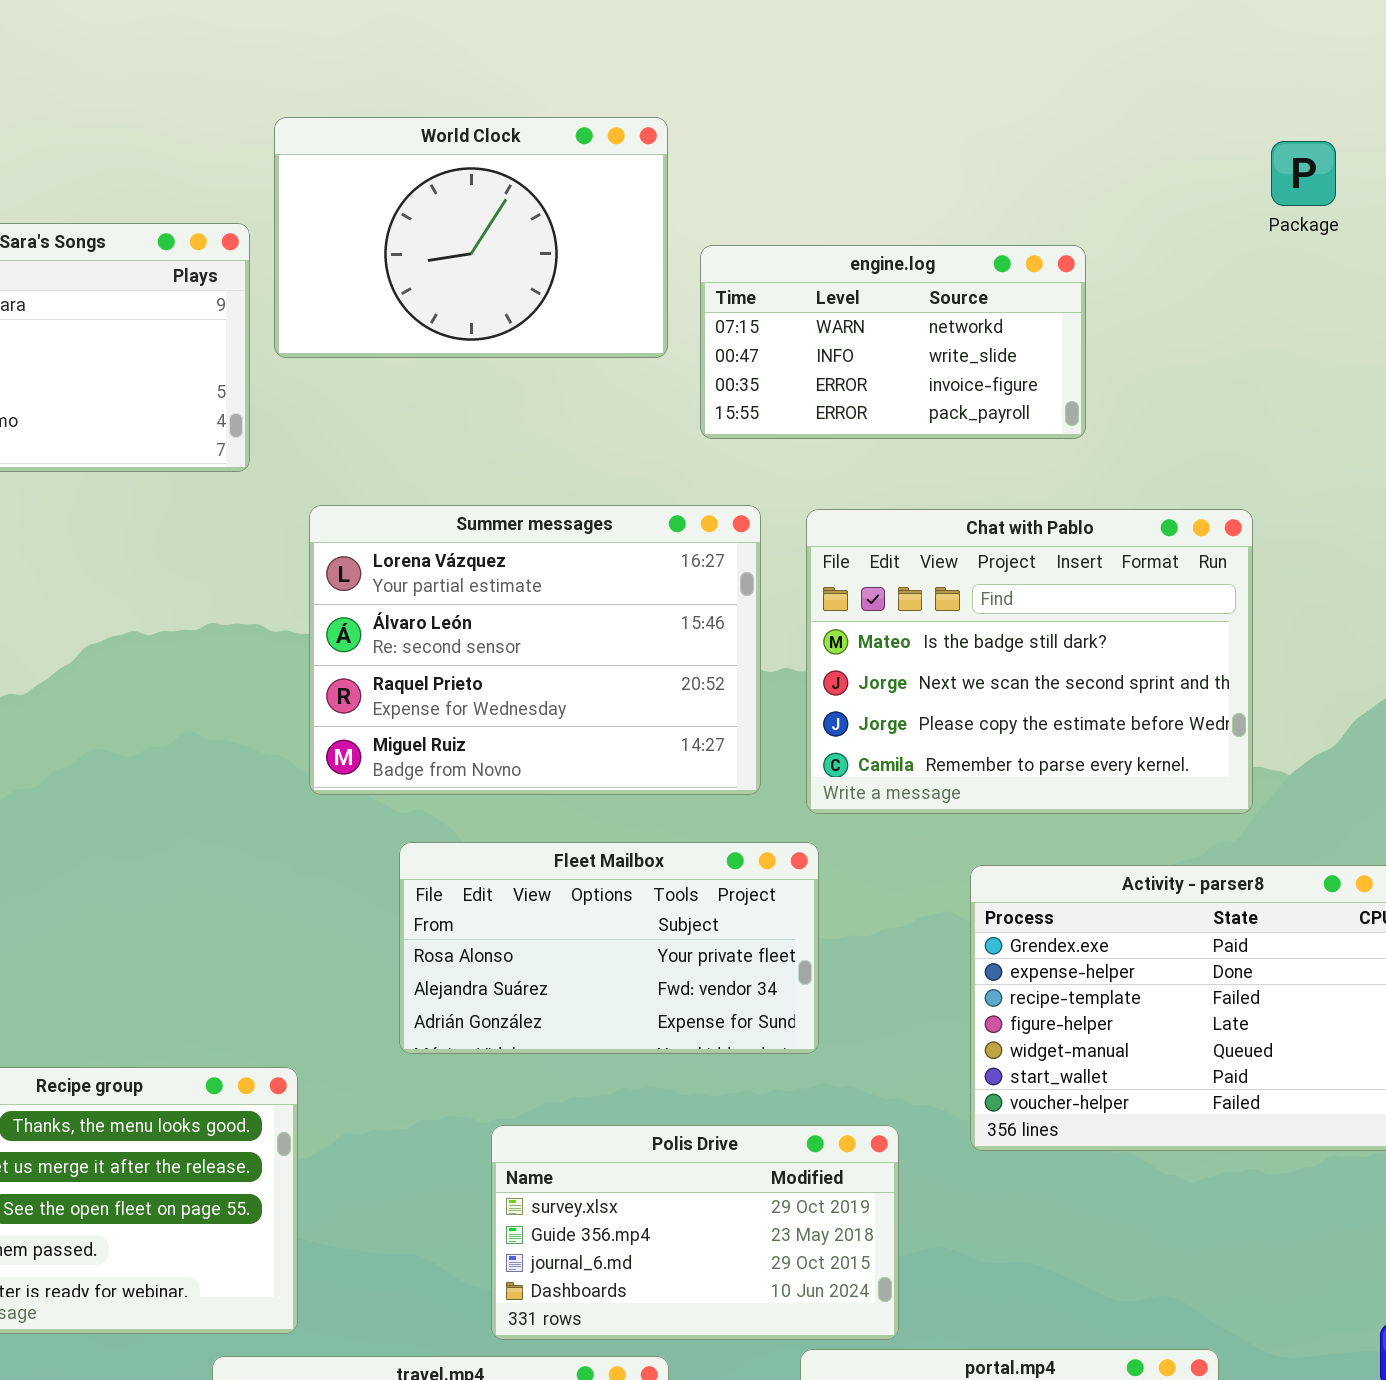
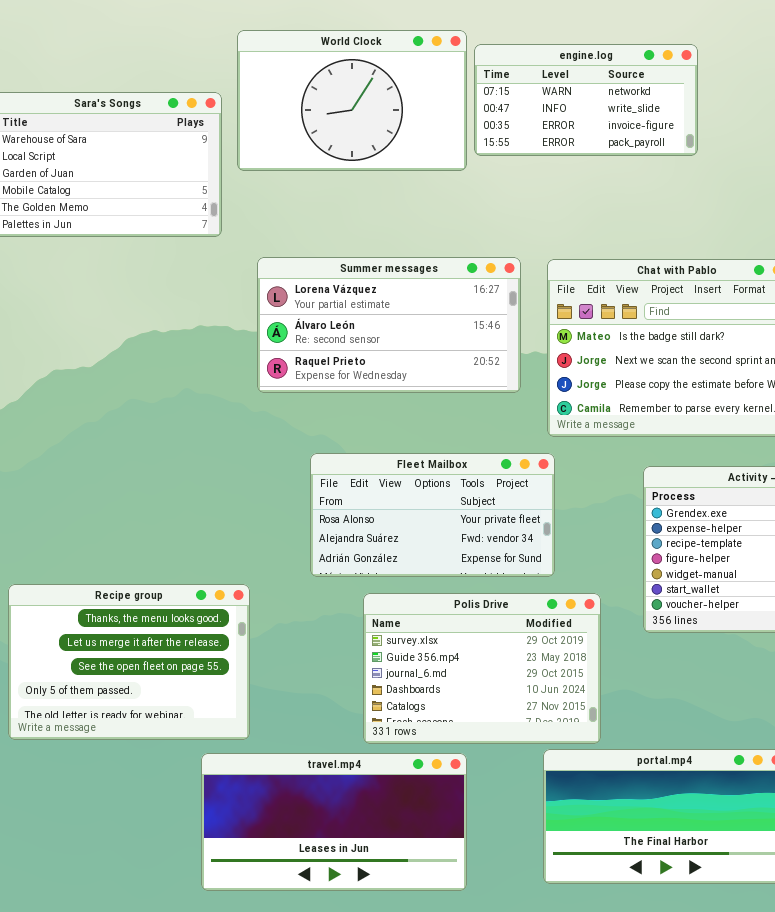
engine.log: [700,245,1086,439] -> [474,44,698,156], moved
Summer messages: [309,505,761,795] -> [257,257,521,393], resized
Polis Drive: [491,1125,899,1340] -> [363,593,601,744], resized

